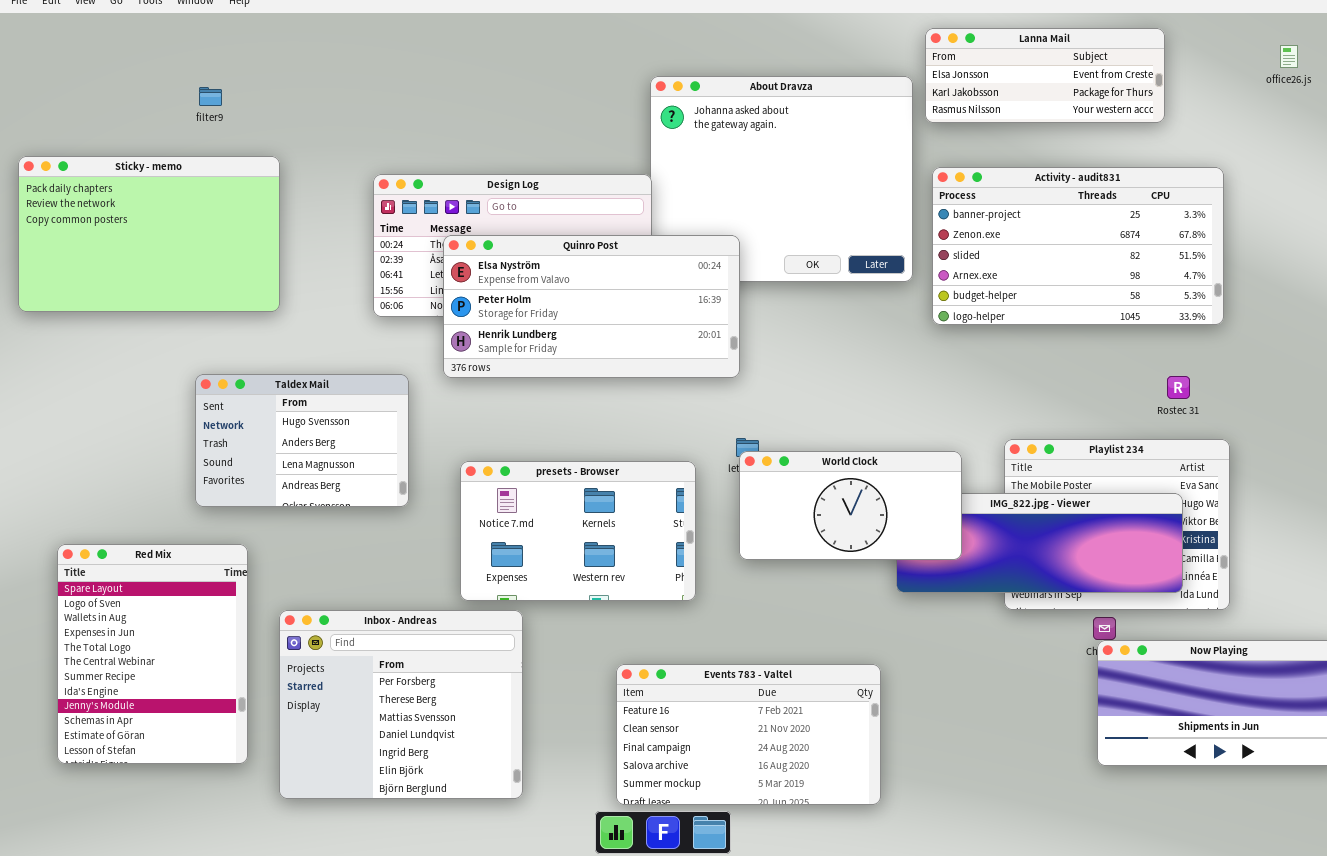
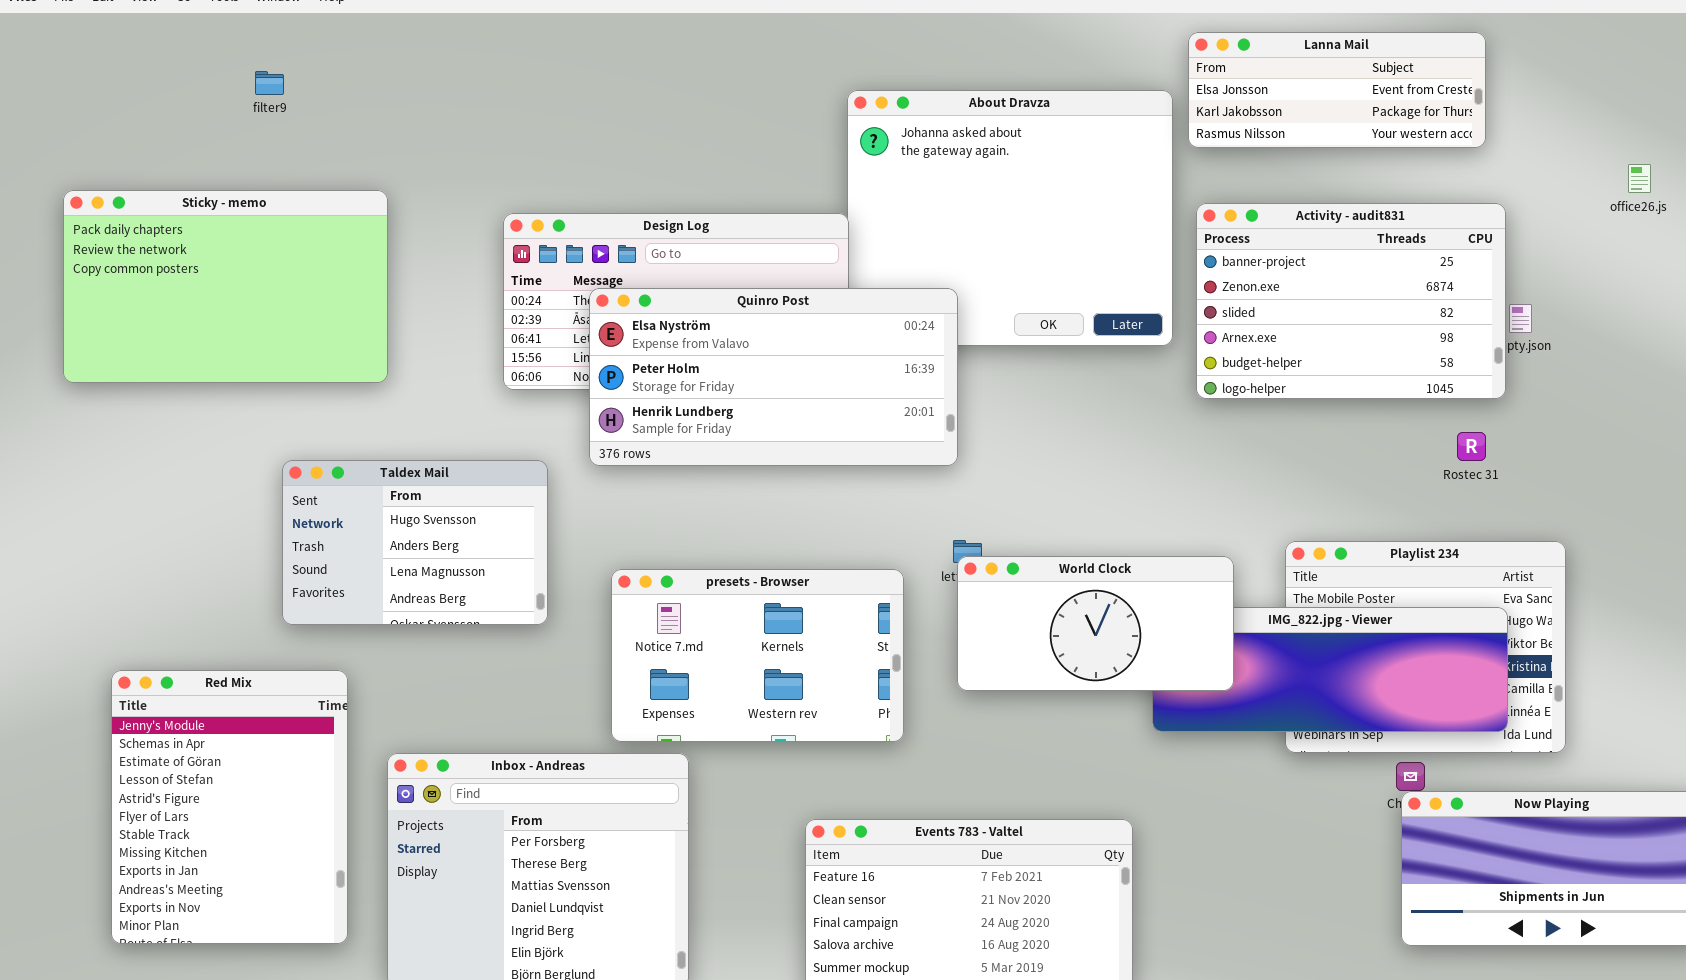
office26.js: [1280,45,1298,68] -> [1628,164,1651,193], moved
filter9: [199,87,222,106] -> [255,71,284,95], moved
Activity - audit831: [932,167,1224,325] -> [1196,203,1506,399], resized
Rostec 31: [1167,376,1190,399] -> [1457,432,1486,461], moved
Red Mix: [57,544,248,764] -> [111,670,348,944], scrolled down 8 rows

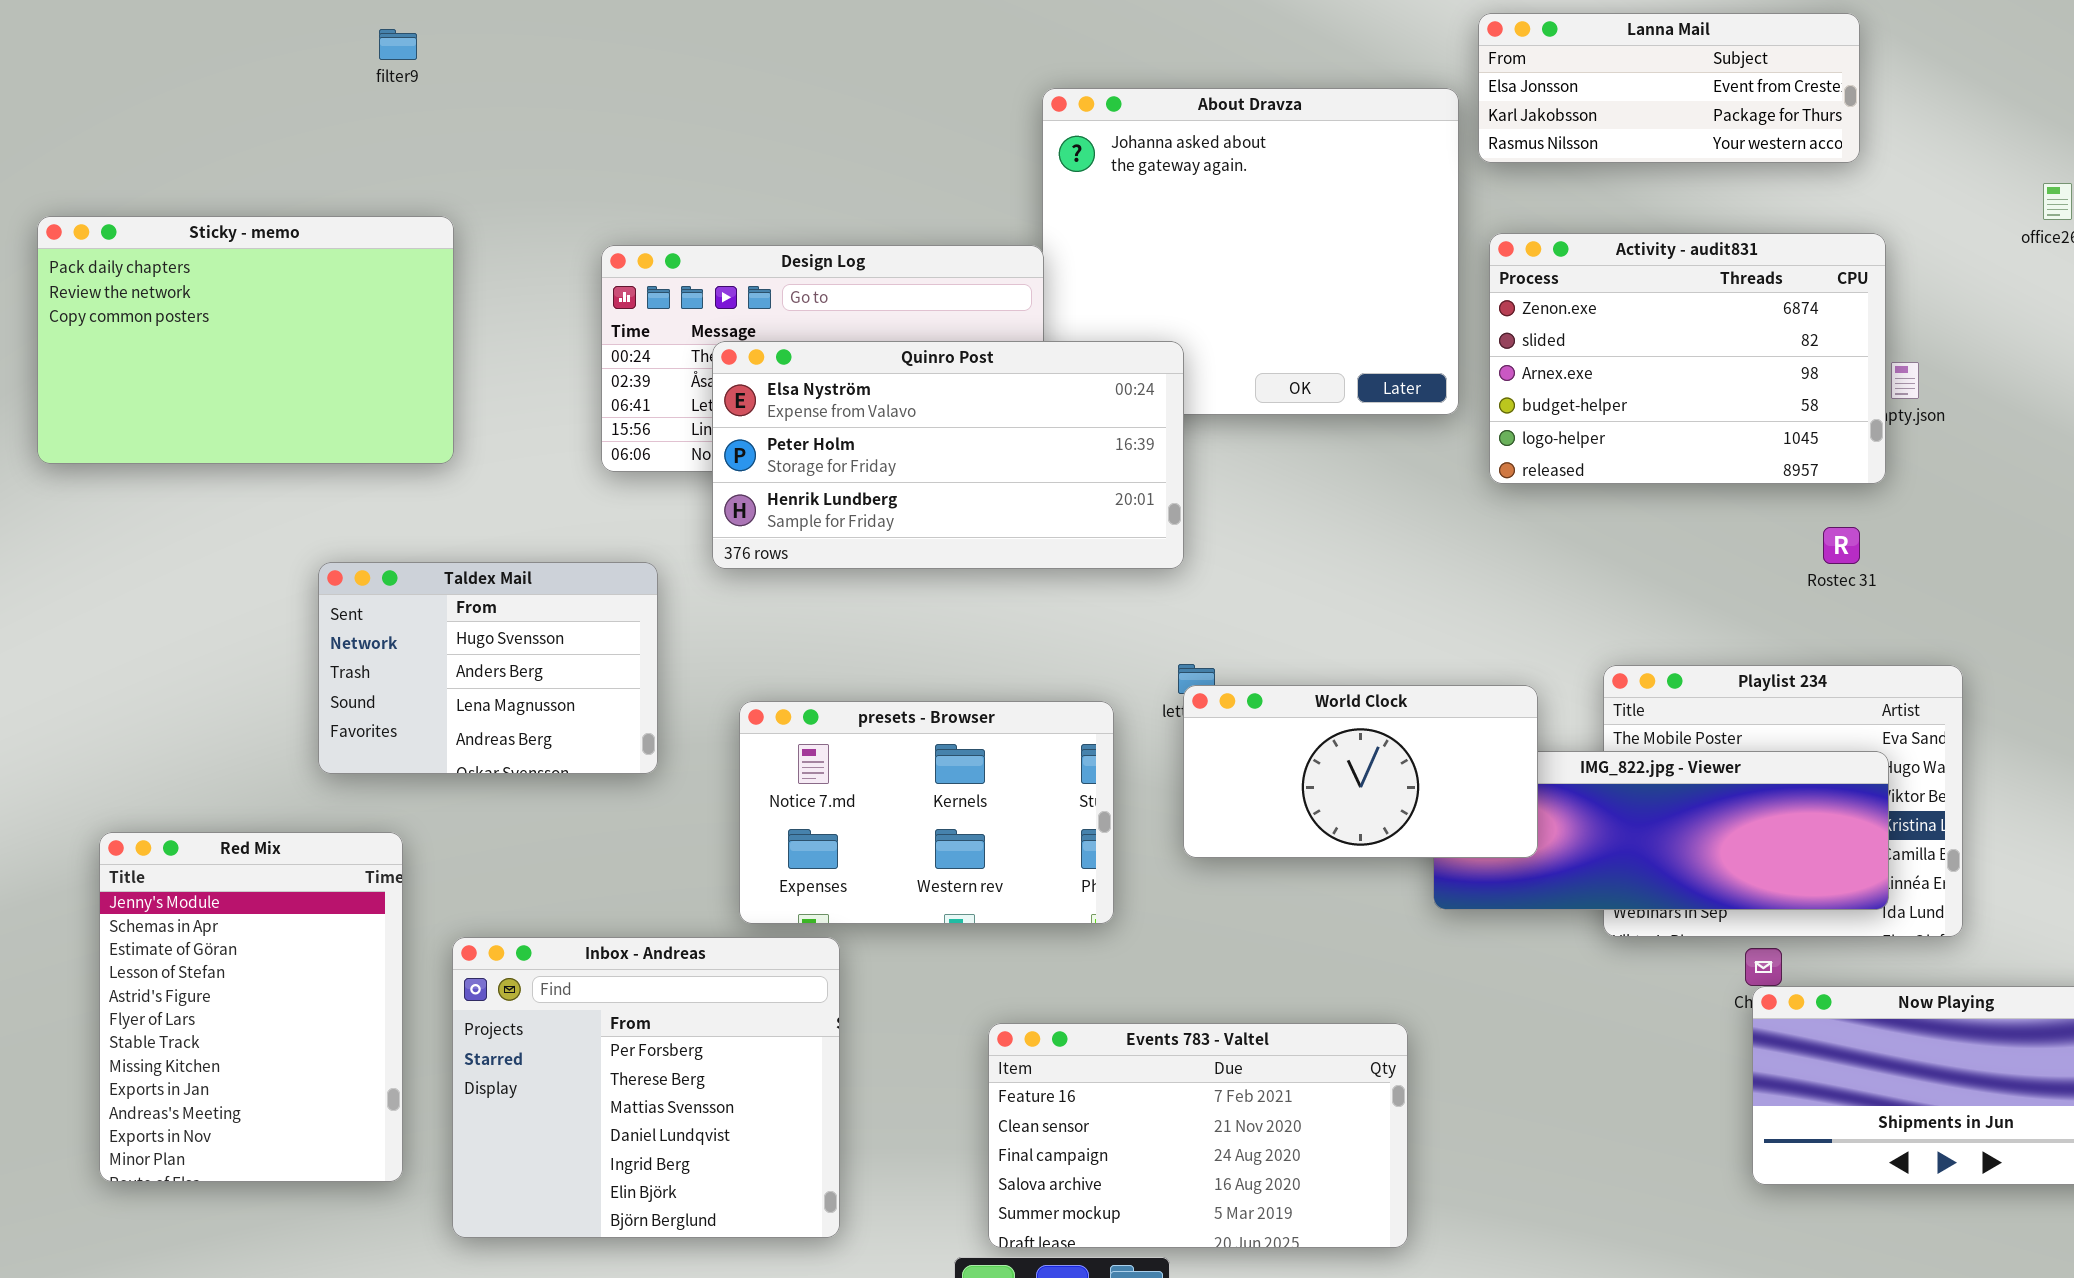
filter9: [255,71,284,95] -> [379,29,417,60], moved
Activity - audit831: [1196,203,1506,399] -> [1489,233,1886,484], scrolled down 1 row

